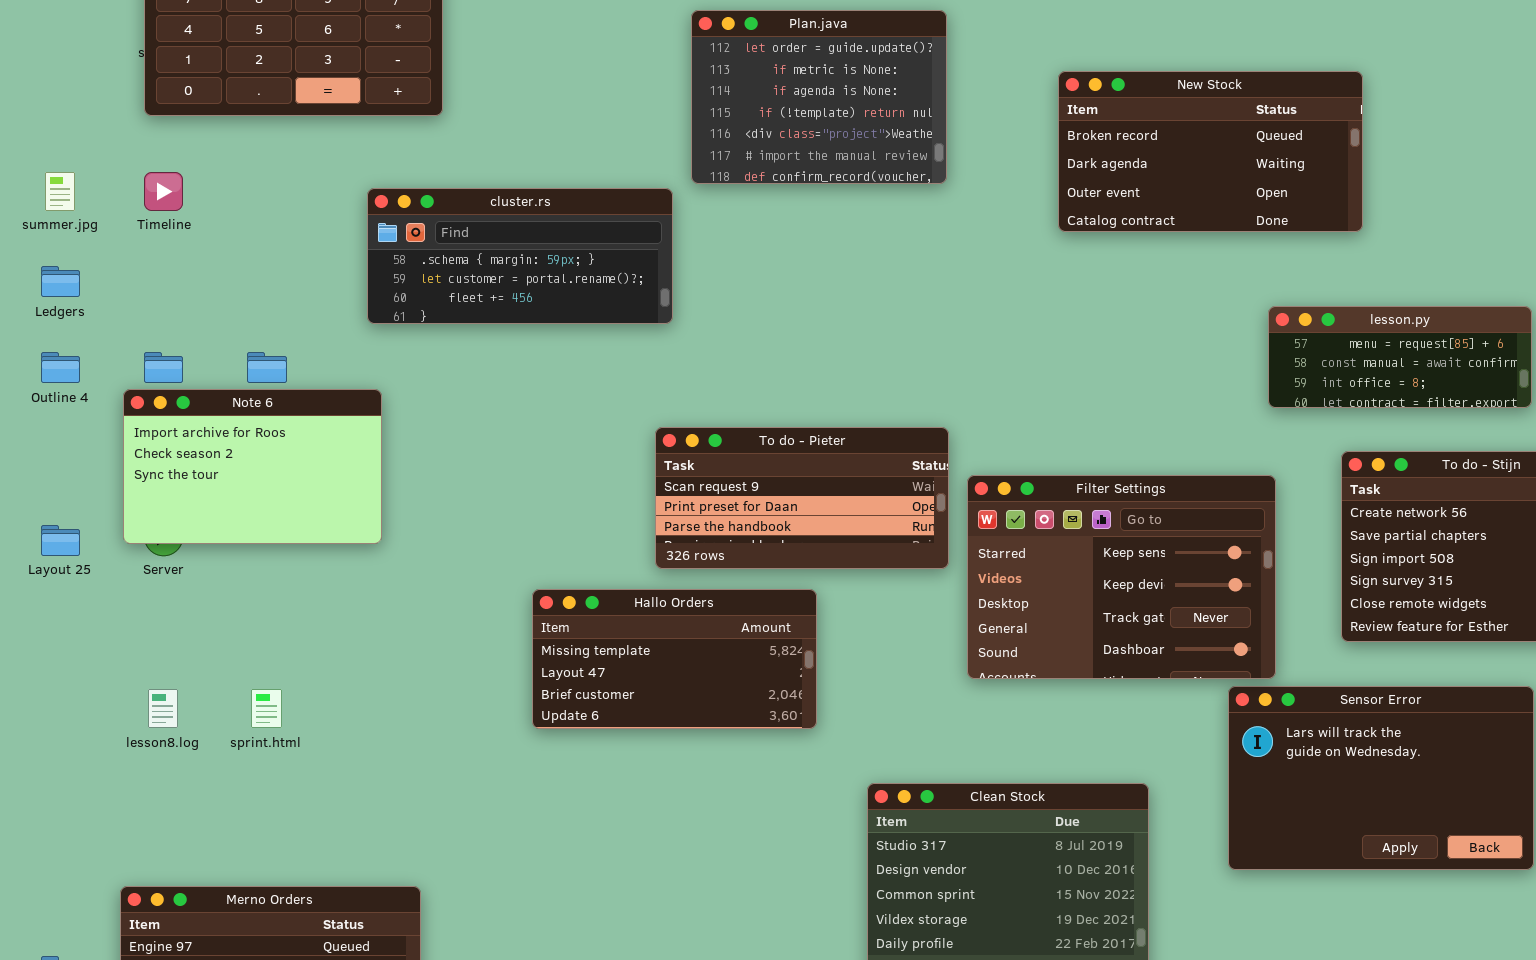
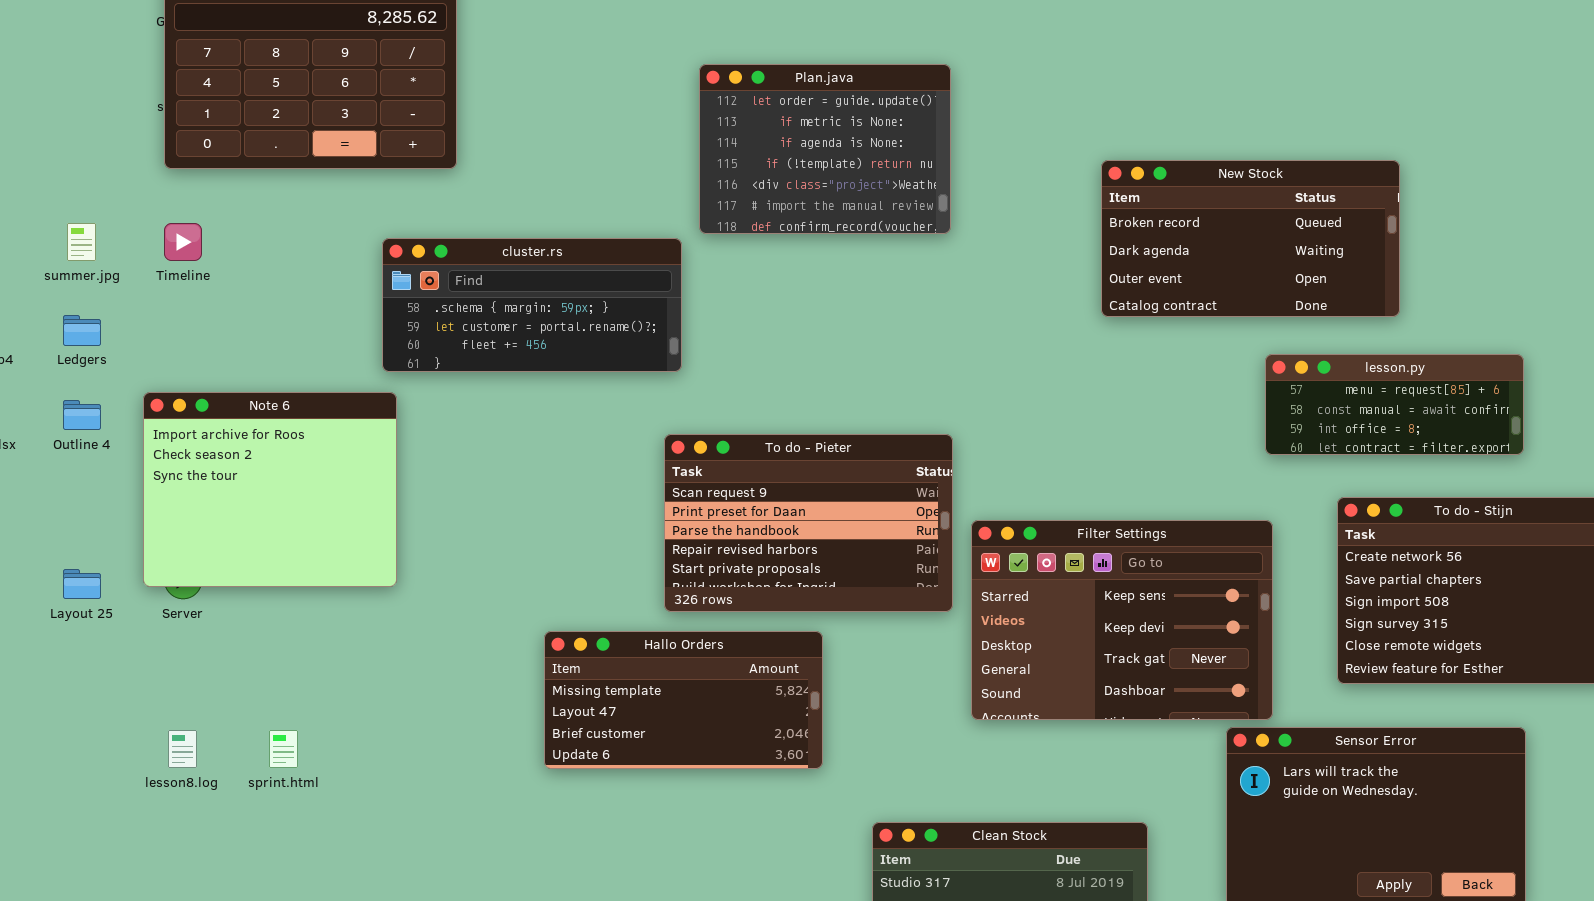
New Stock: [1058,71,1363,232] -> [1101,160,1400,317], moved
Note 6: [123,389,382,544] -> [143,392,397,587], resized
To do - Pieter: [655,427,949,569] -> [664,434,953,612], resized

